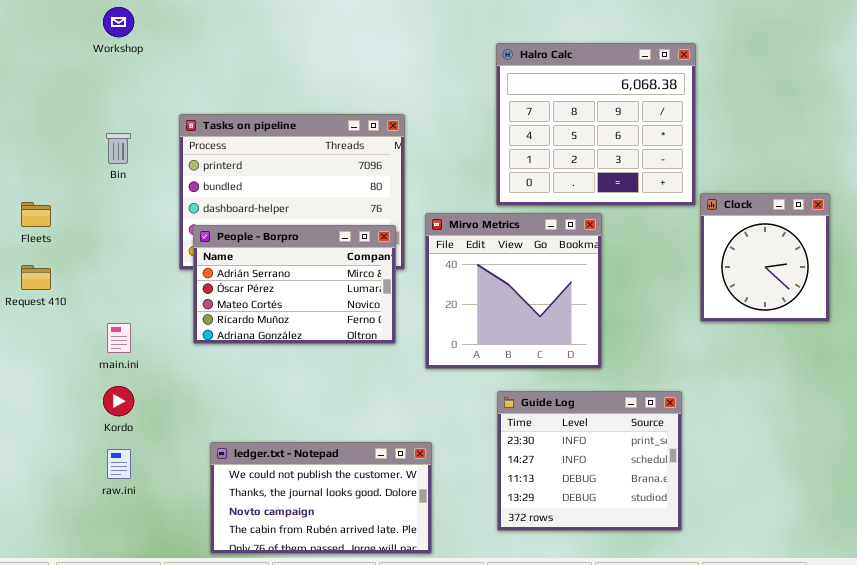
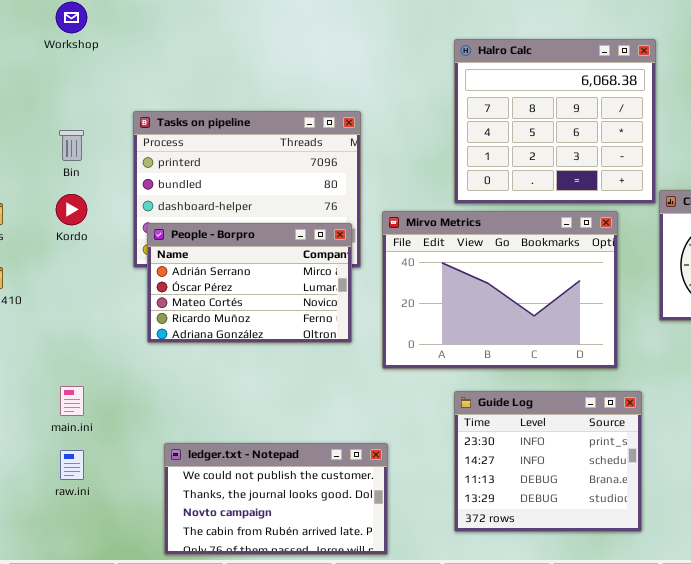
Mirvo Metrics: [425,213,602,369] -> [382,211,618,369], resized
main.ini: [107,323,131,353] -> [60,386,84,416], moved
Kordo: [103,386,134,416] -> [56,194,87,225], moved

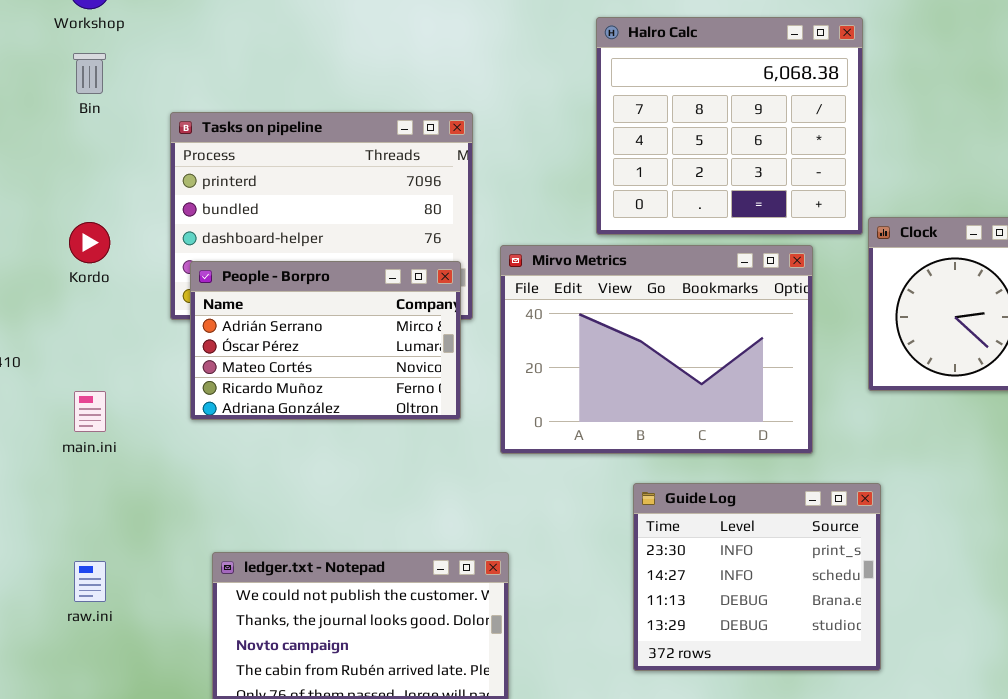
Bin: [59,130,84,161] -> [73,53,106,94], moved
main.ini: [60,386,84,416] -> [74,391,106,432], moved
Guide Log: [454,391,642,532] -> [633,483,881,671], moved

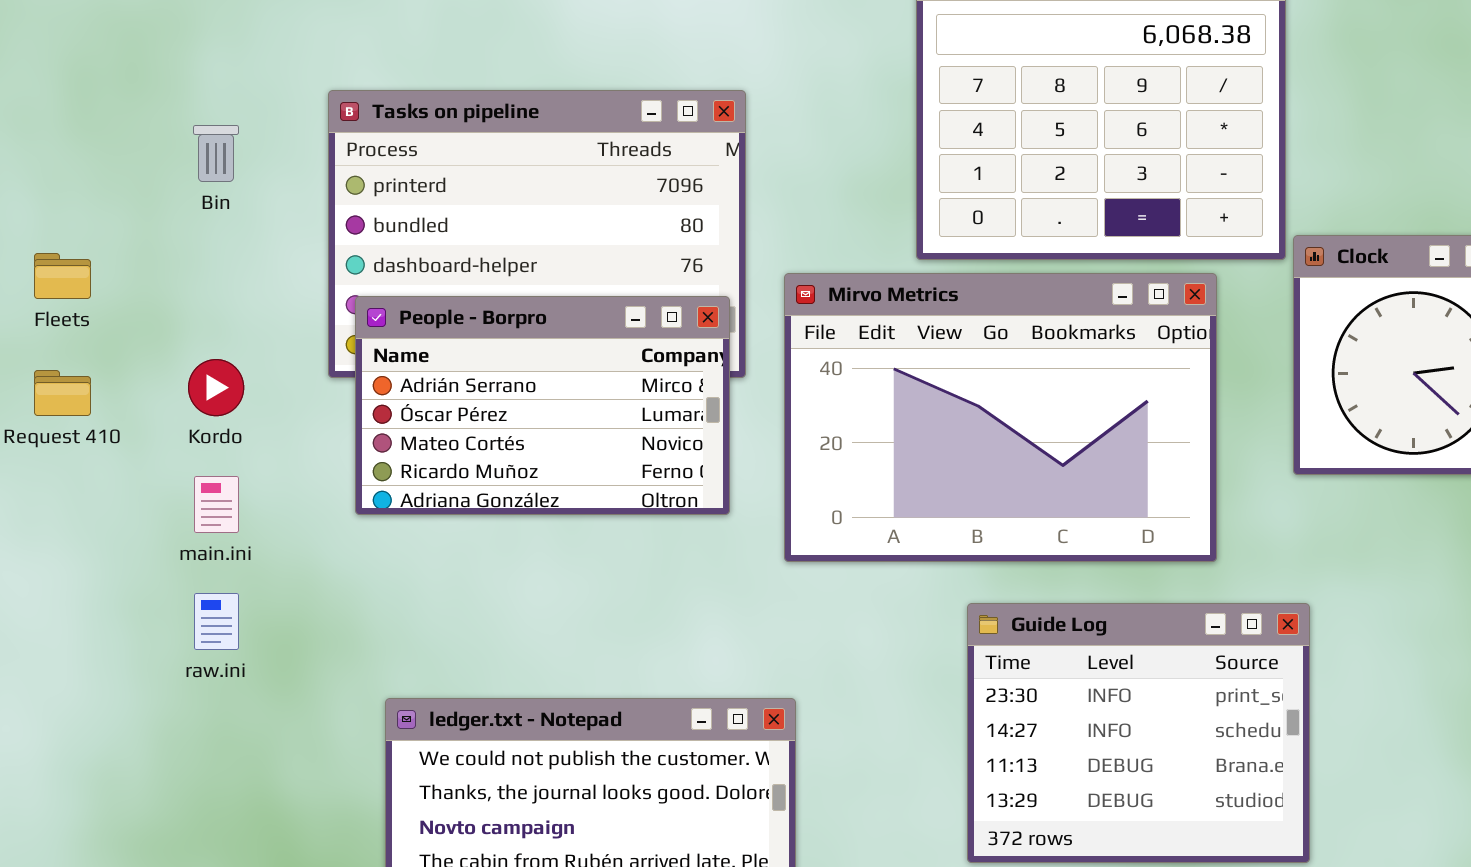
Bin: [73,53,106,94] -> [193,125,239,182], moved
Kordo: [69,222,110,263] -> [188,359,244,416], moved
raw.ini: [74,561,106,602] -> [194,593,239,650], moved

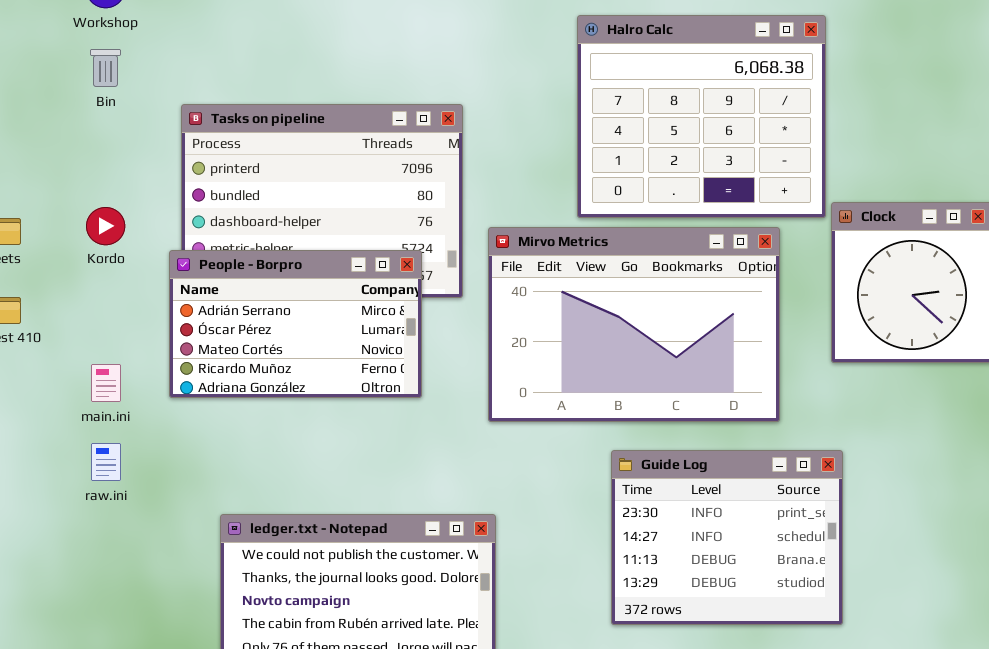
Bin: [193,125,239,182] -> [90,49,121,87], moved
People - Borpro: [355,296,730,515] -> [169,250,422,398], moved
Kordo: [188,359,244,416] -> [86,207,125,245], moved

